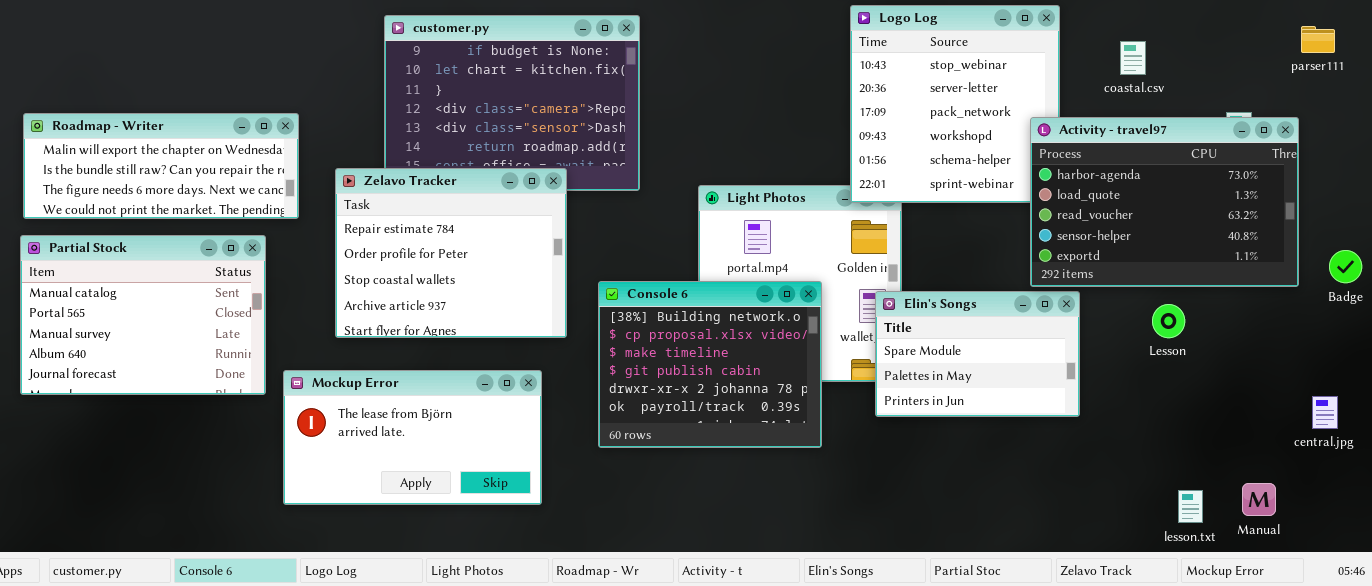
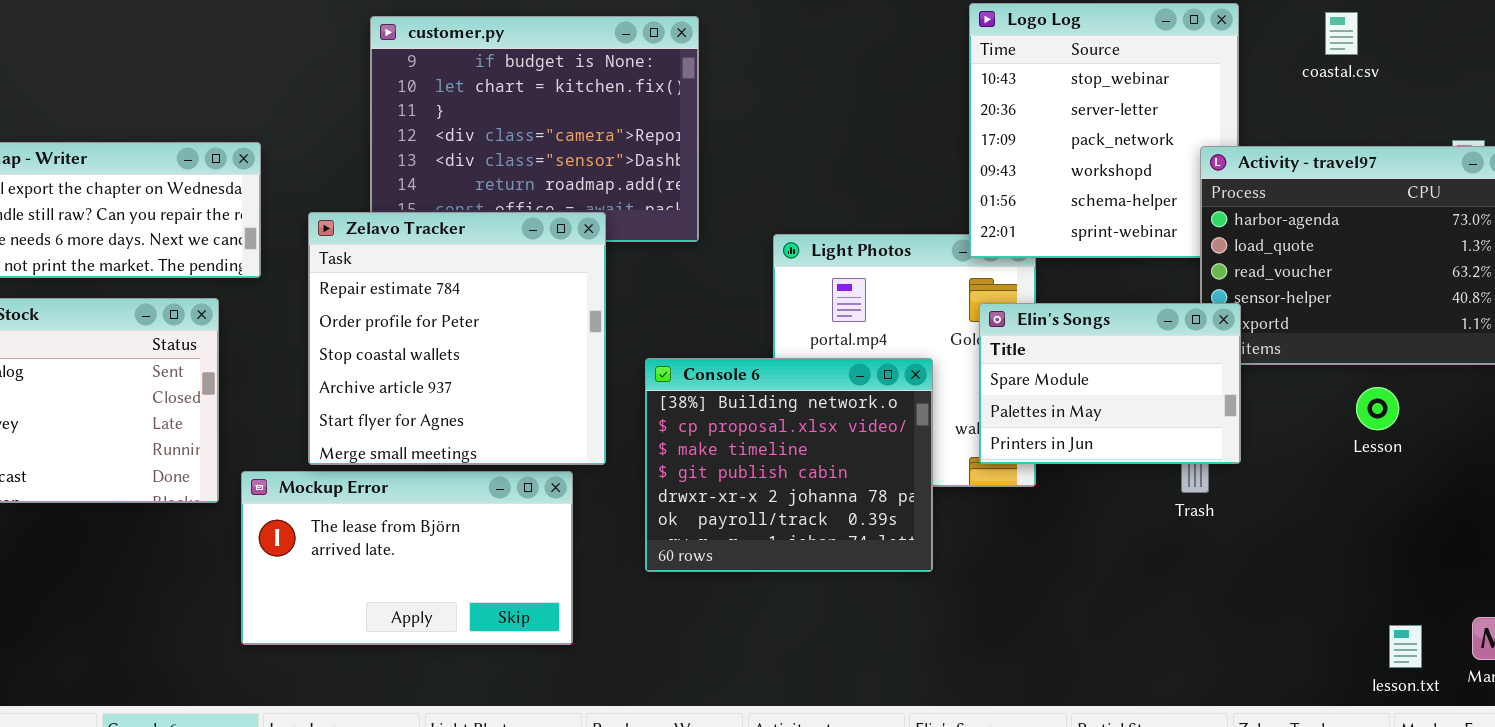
coastal.csv: [1120,41,1146,75] -> [1325,12,1358,55], moved
Zelavo Tracker: [335,168,567,338] -> [308,212,606,465], resized
Elin's Songs: [875,291,1080,417] -> [979,303,1241,464], moved

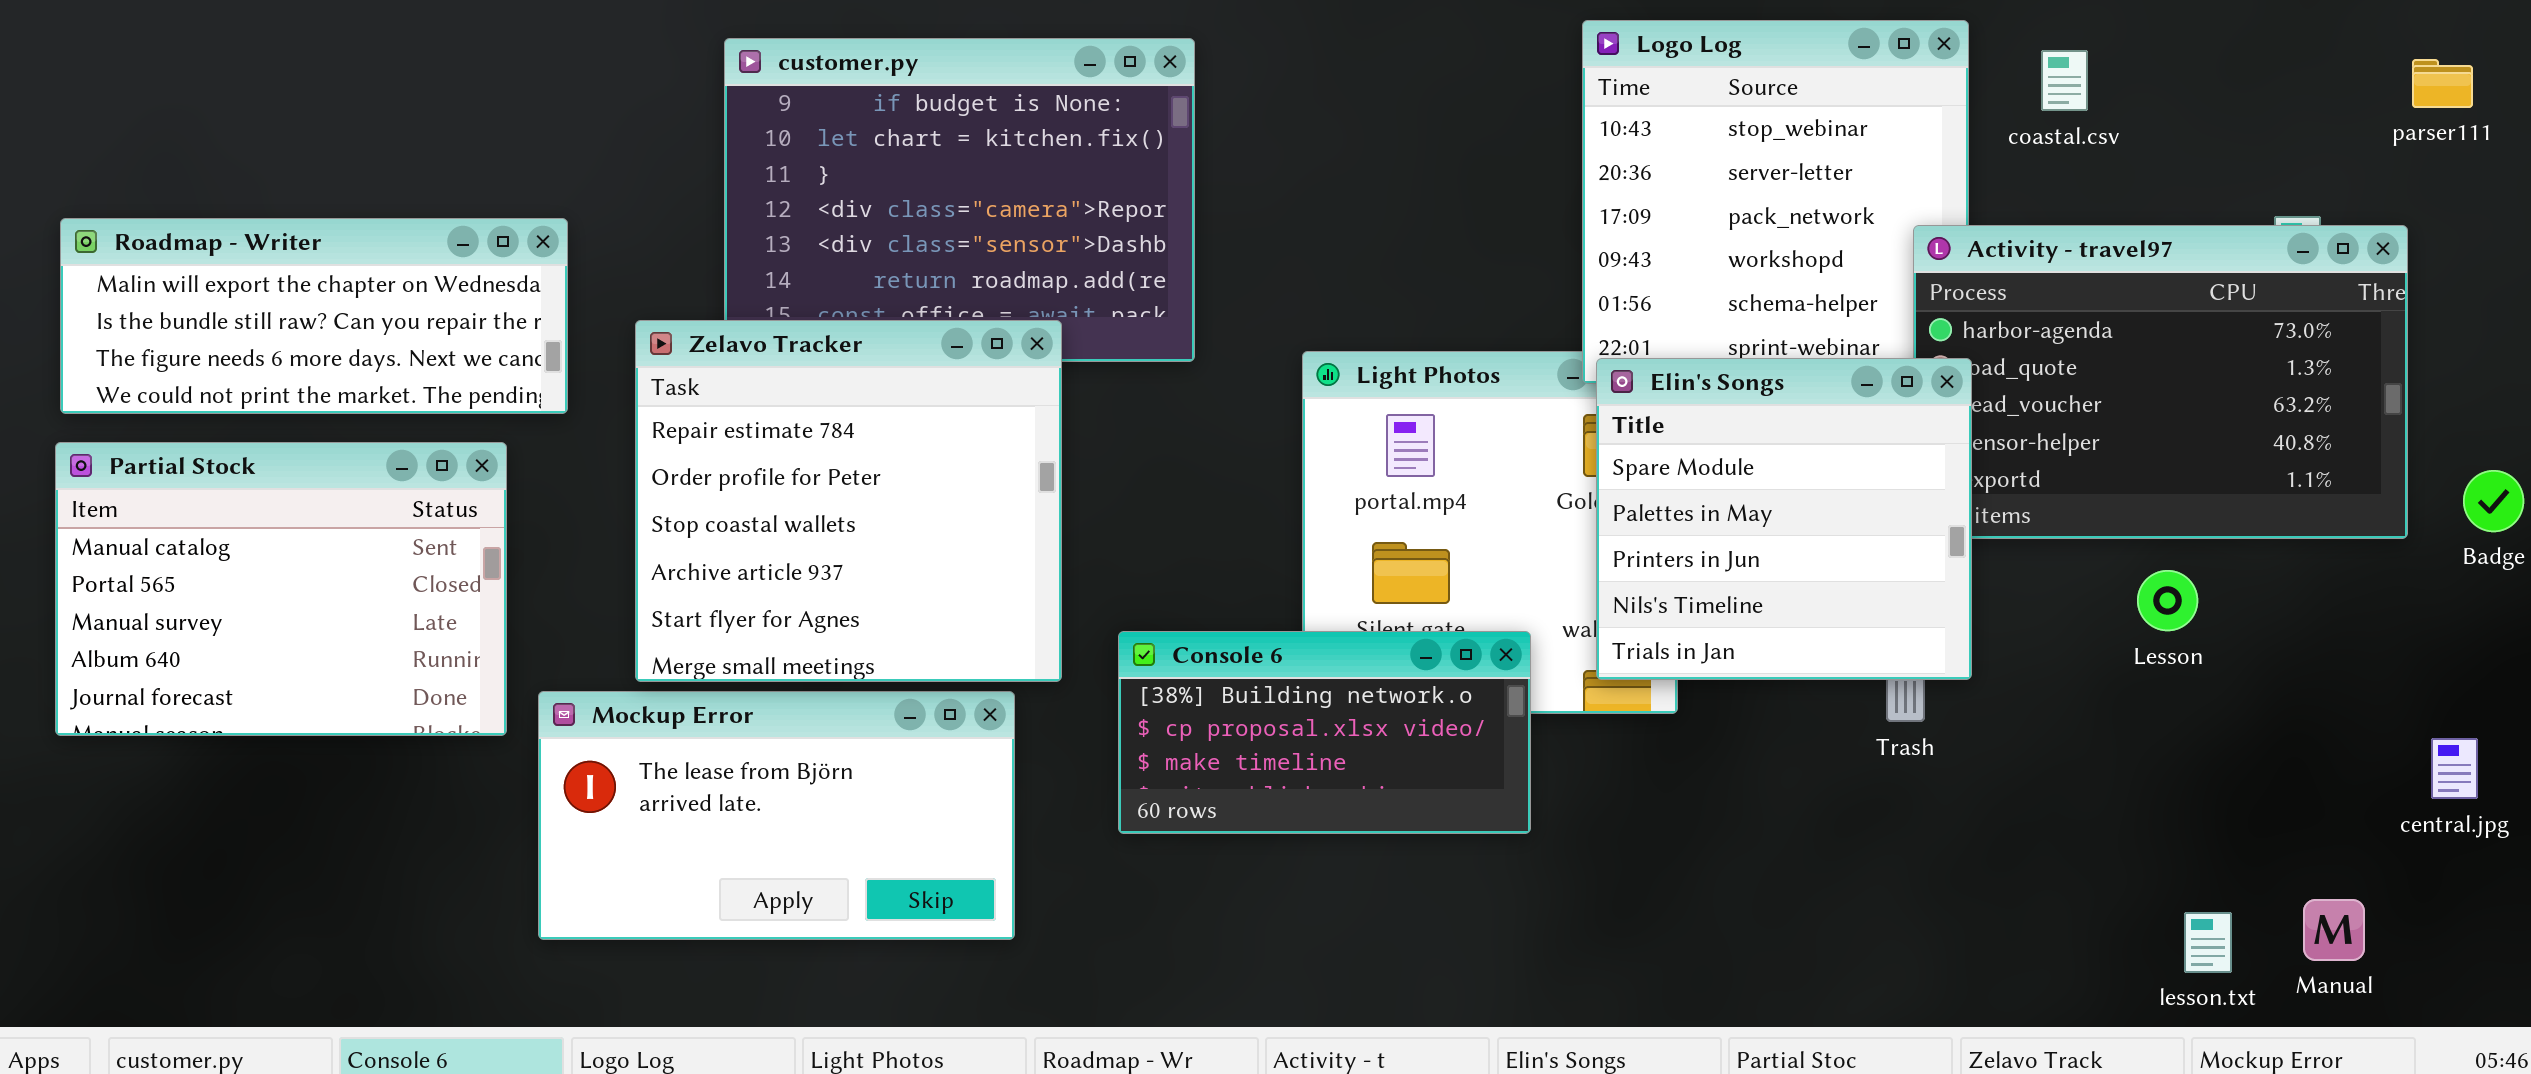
coastal.csv: [1325,12,1358,55] -> [2041,50,2088,111], moved
Elin's Songs: [979,303,1241,464] -> [1596,358,1972,680], resized
Console 6: [645,358,933,572] -> [1118,631,1531,834], resized

